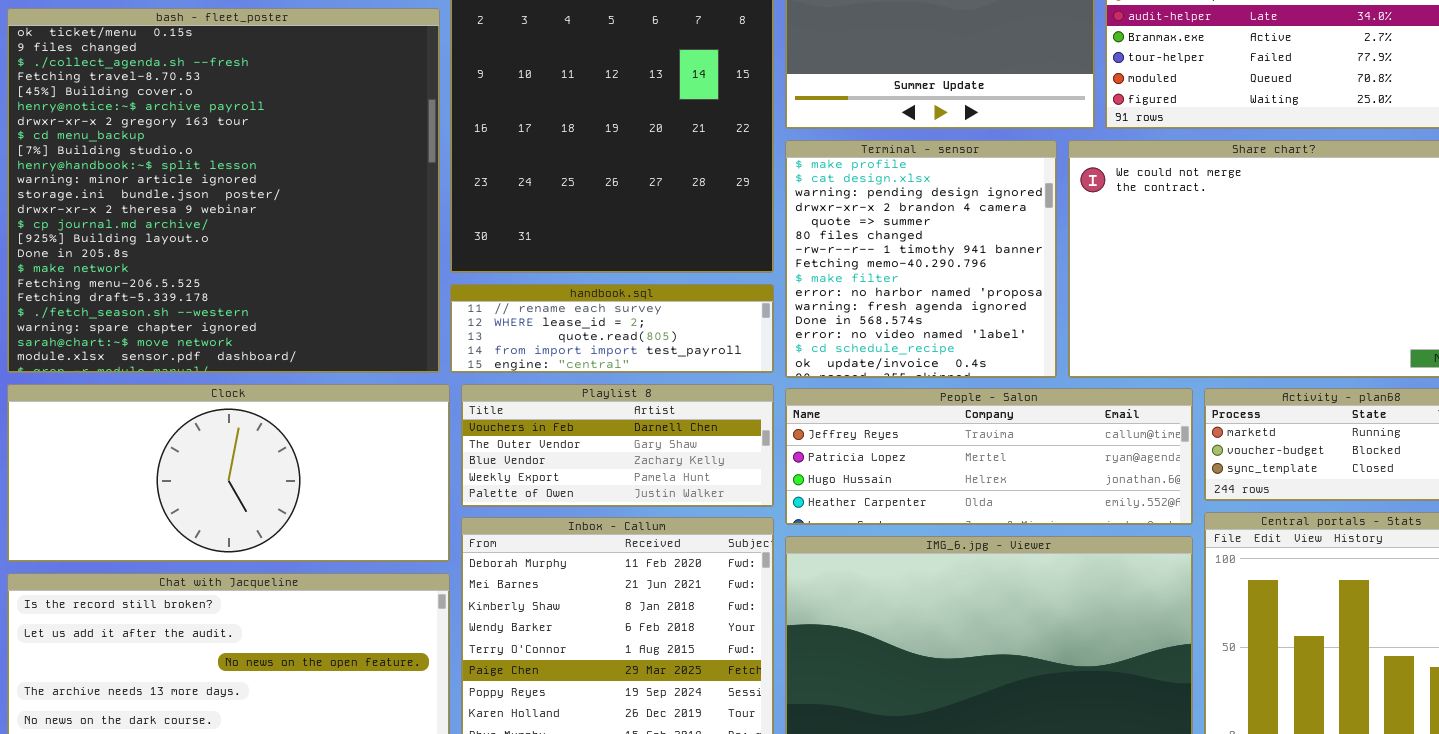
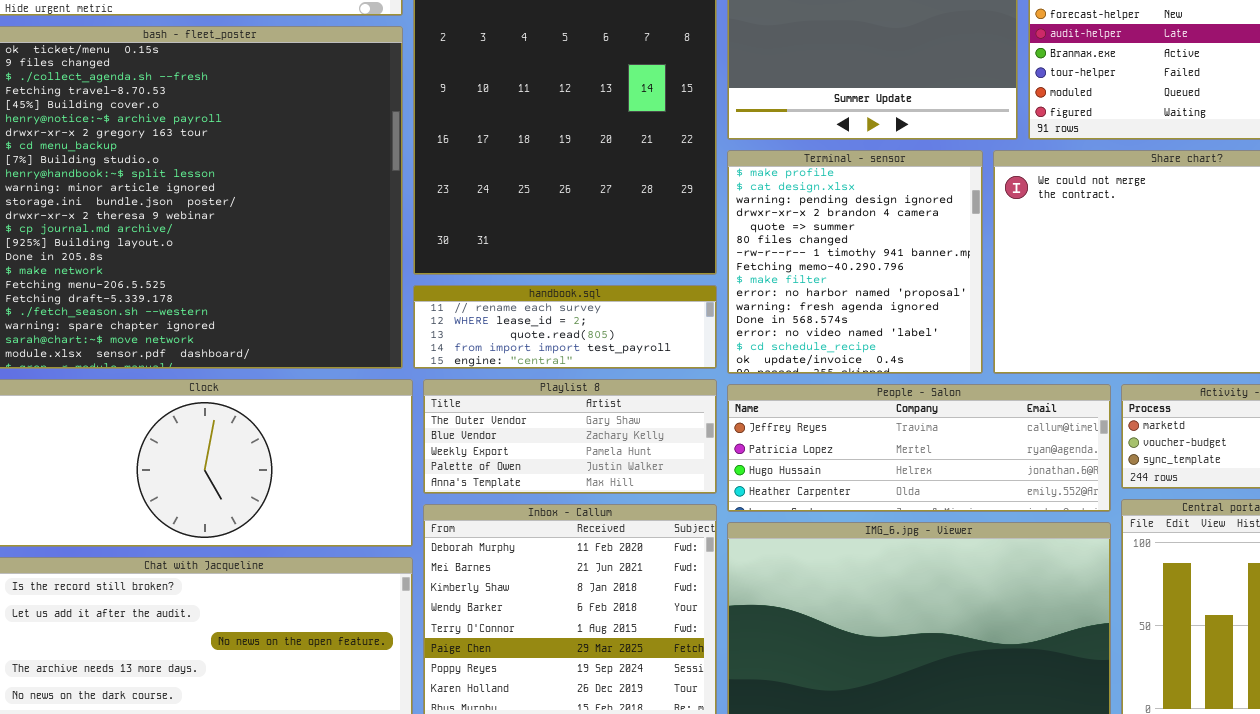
Playlist 8: [461,384,774,507] -> [423,379,717,494], scrolled down 1 row

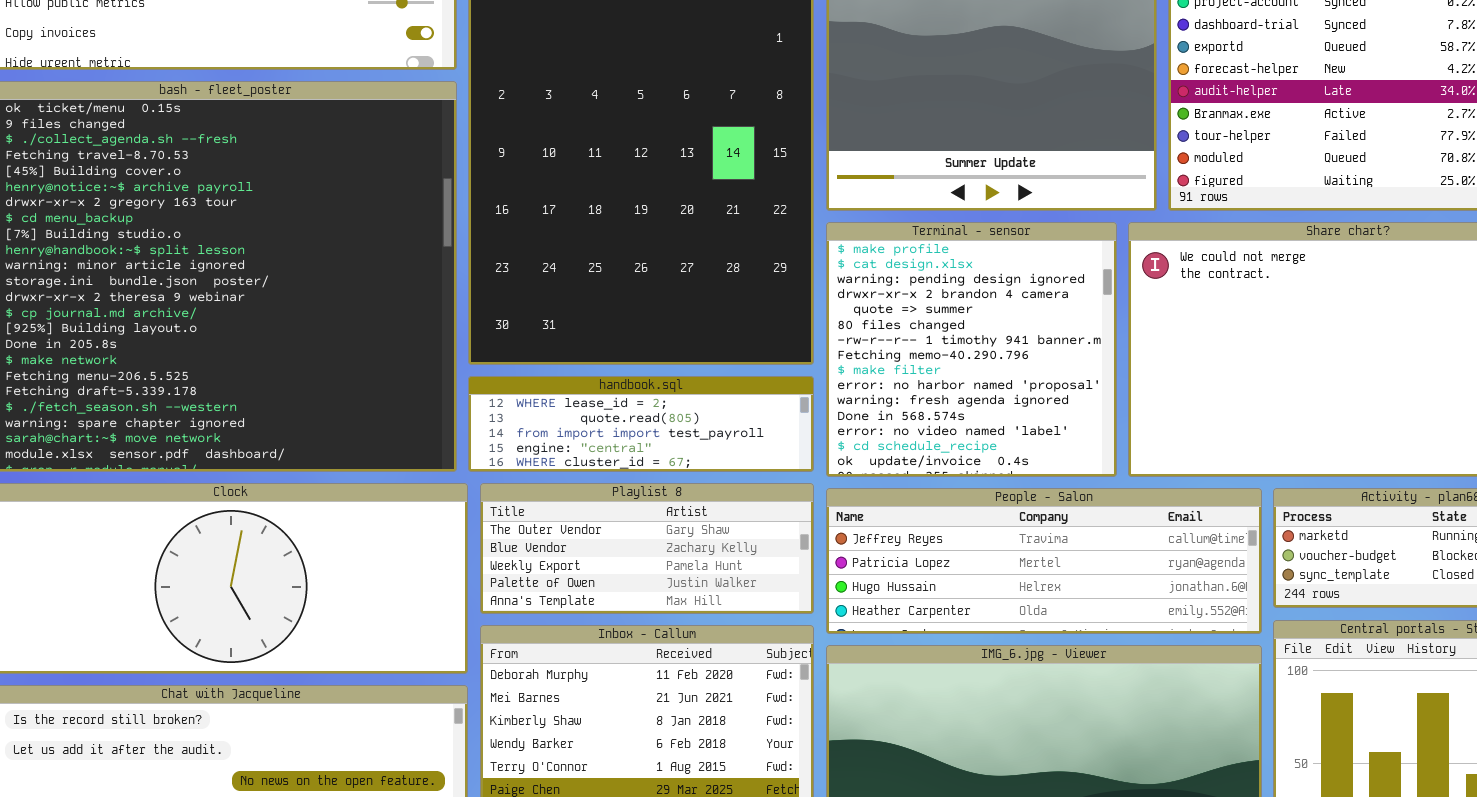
handbook.sql: [413,285,717,369] -> [468,376,814,472], scrolled down 1 row

